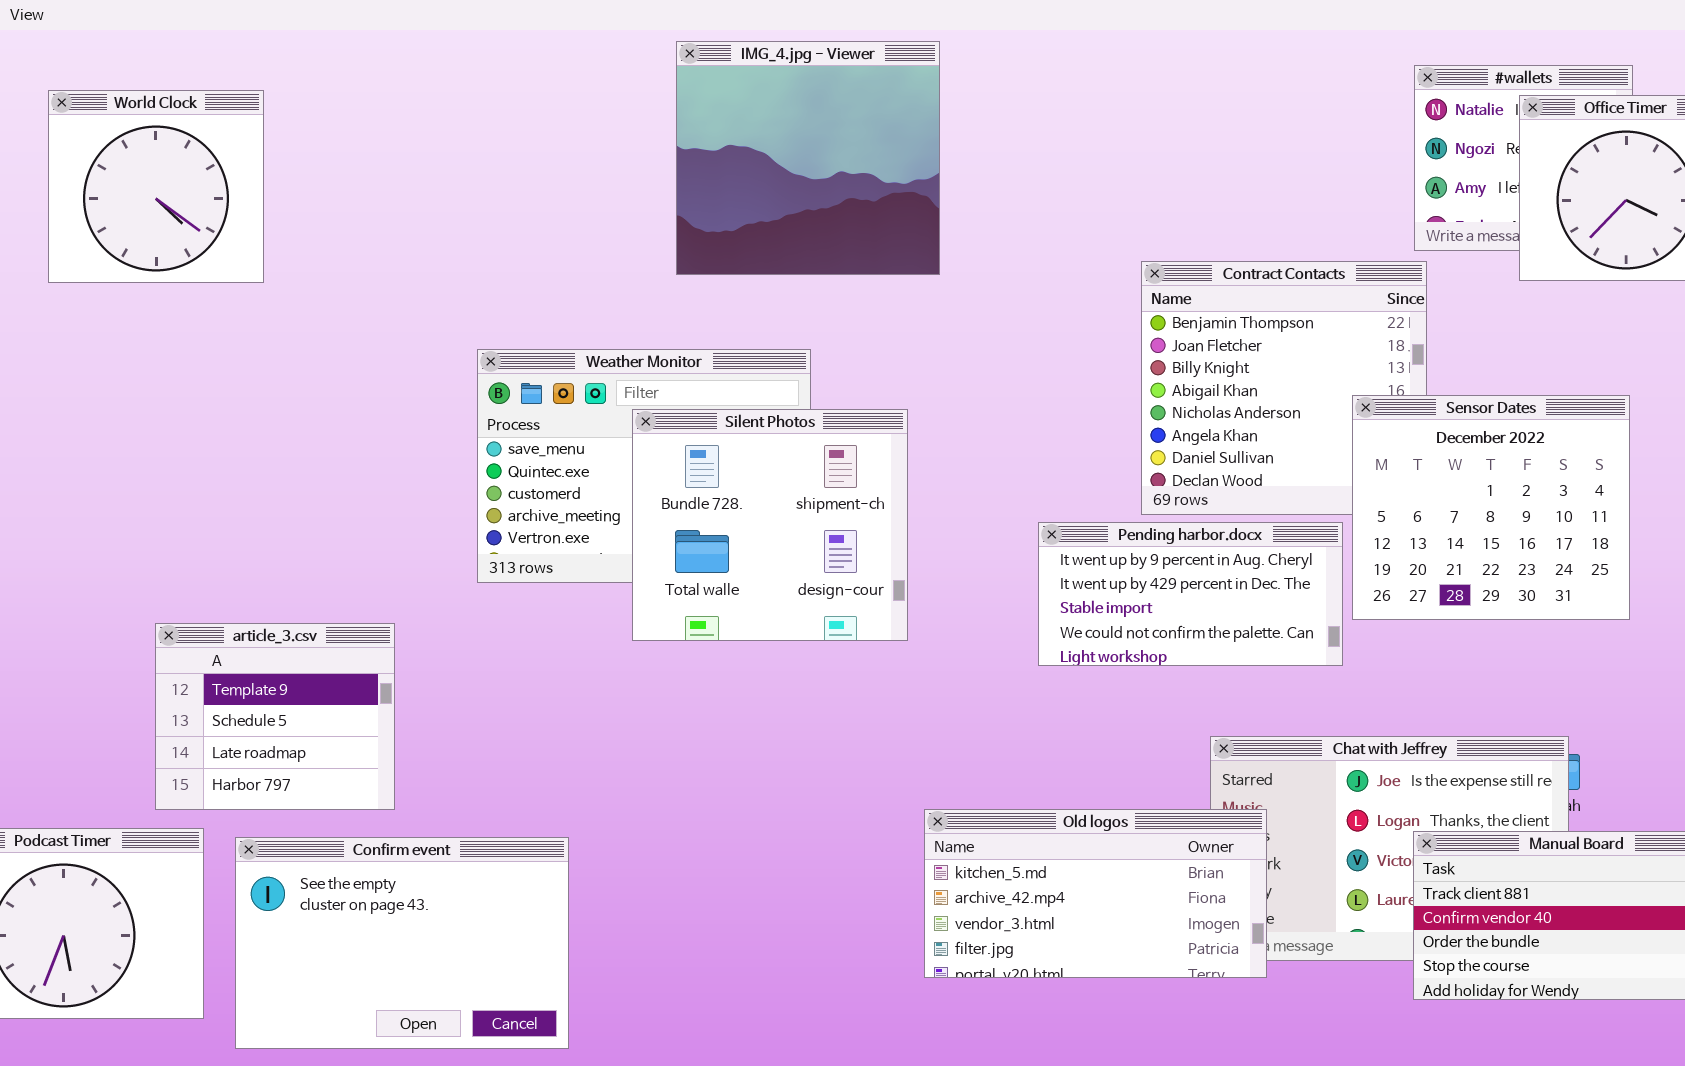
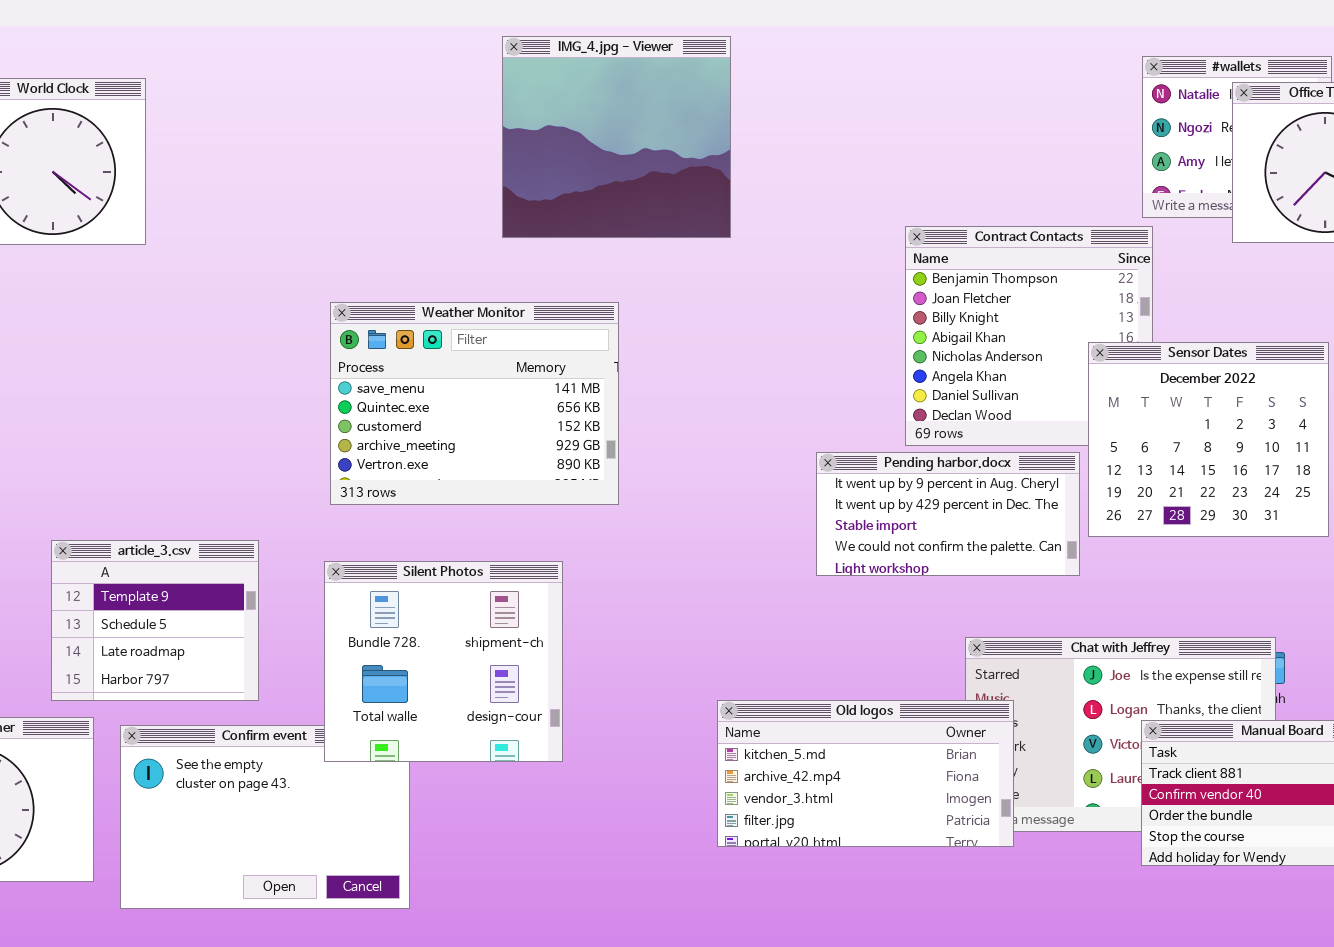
Silent Photos: [632,409,908,641] -> [324,561,563,762], moved

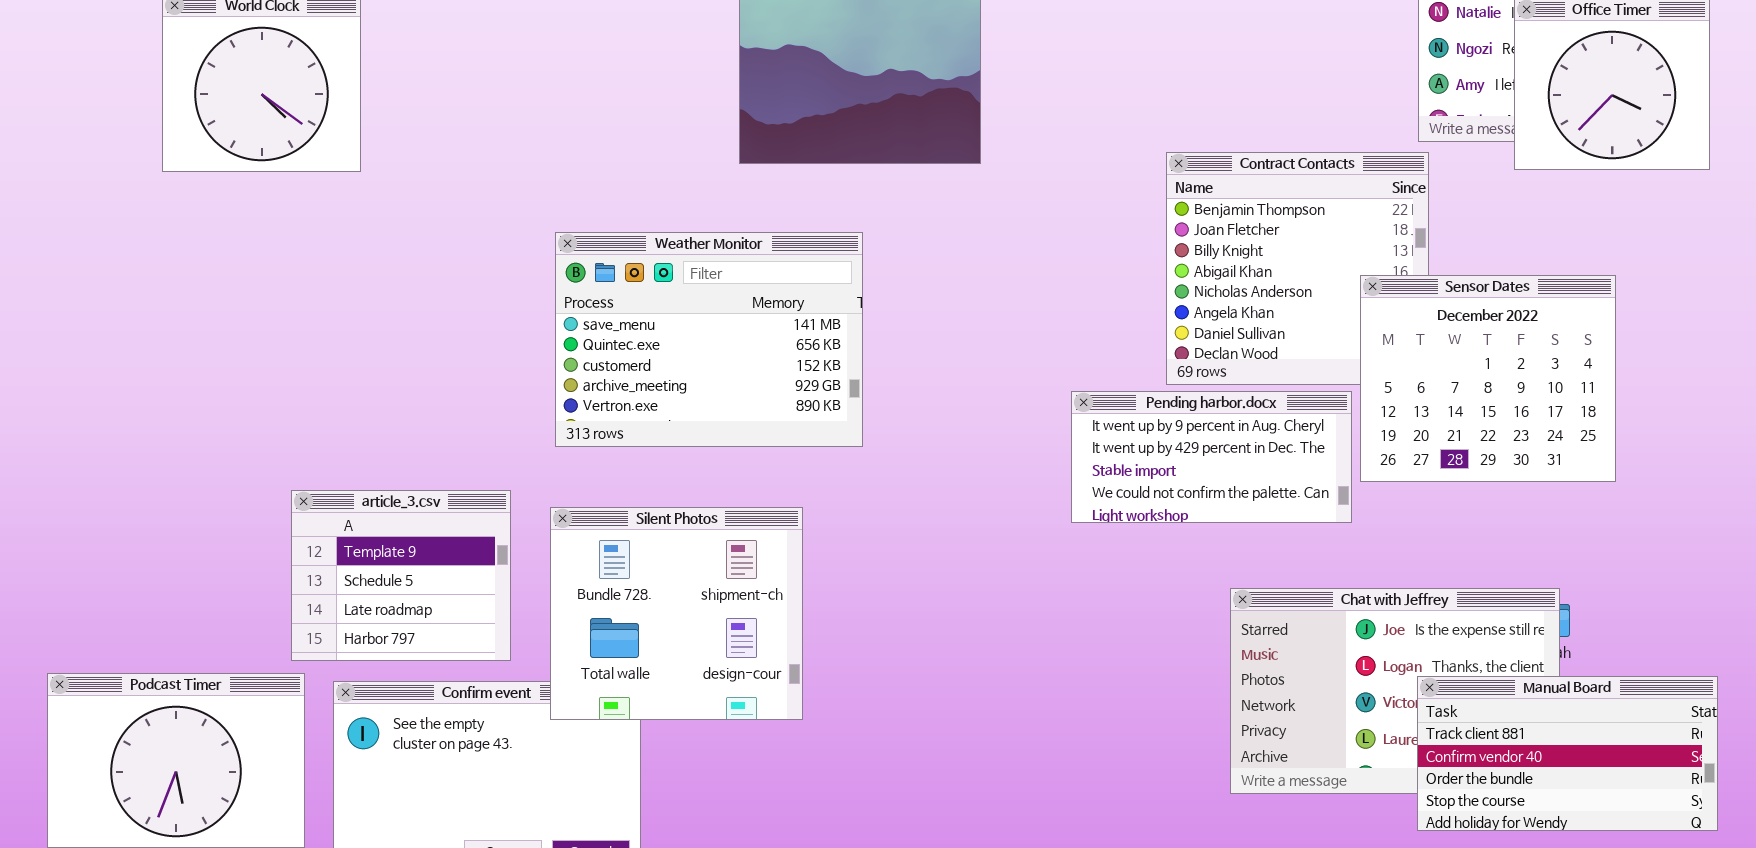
article_3.csv: [51,540,259,701] -> [291,490,511,661], moved
Old logos: [717,700,1014,847] -> none, closed

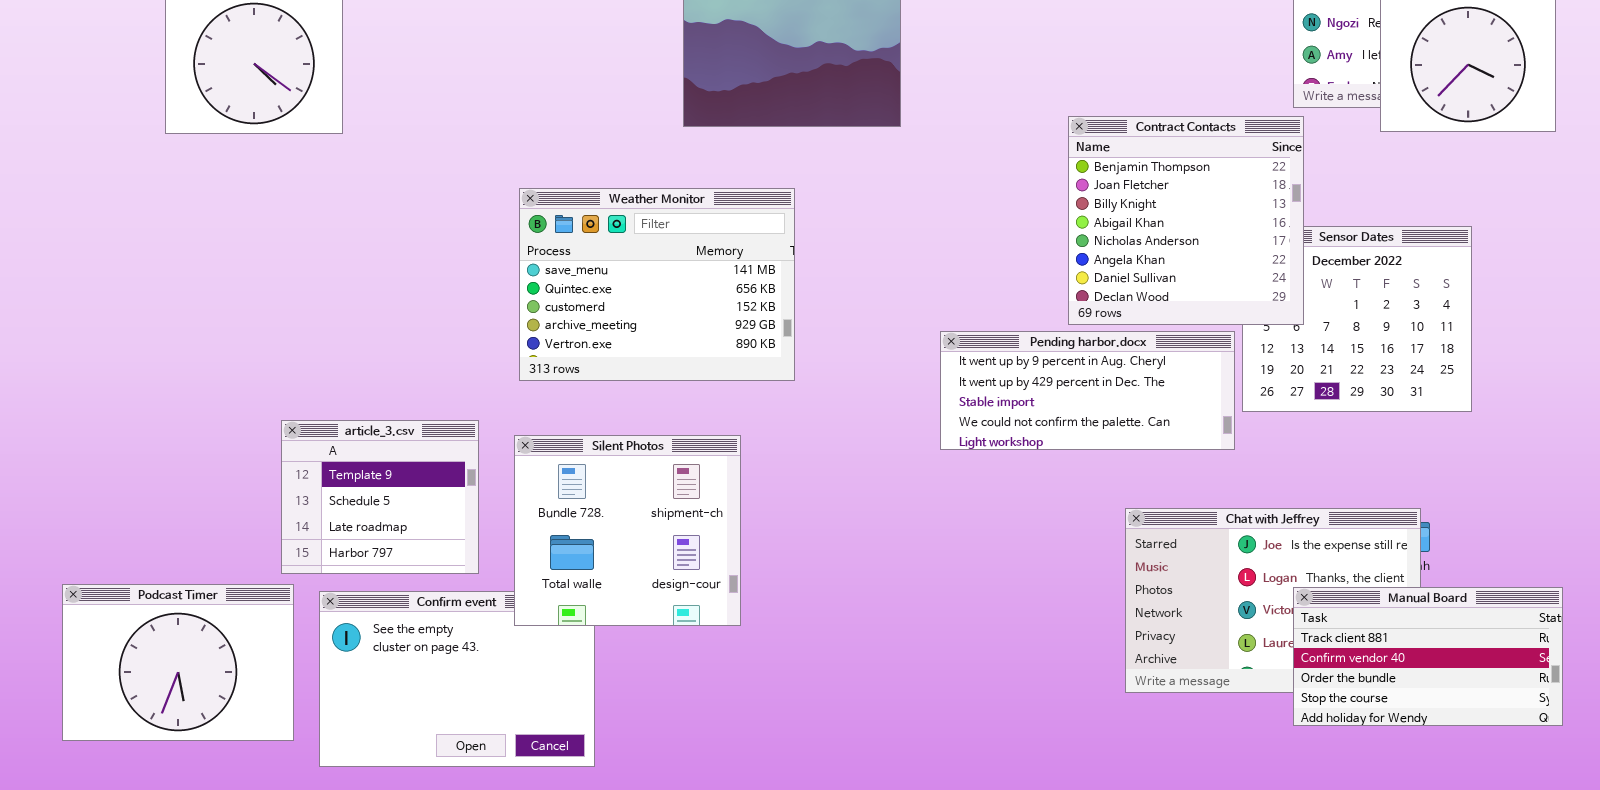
Contract Contacts: [1166,152,1429,385] -> [1068,116,1304,325], raised
Pending harbor.docx: [1071,391,1352,523] -> [940,331,1235,450], resized

